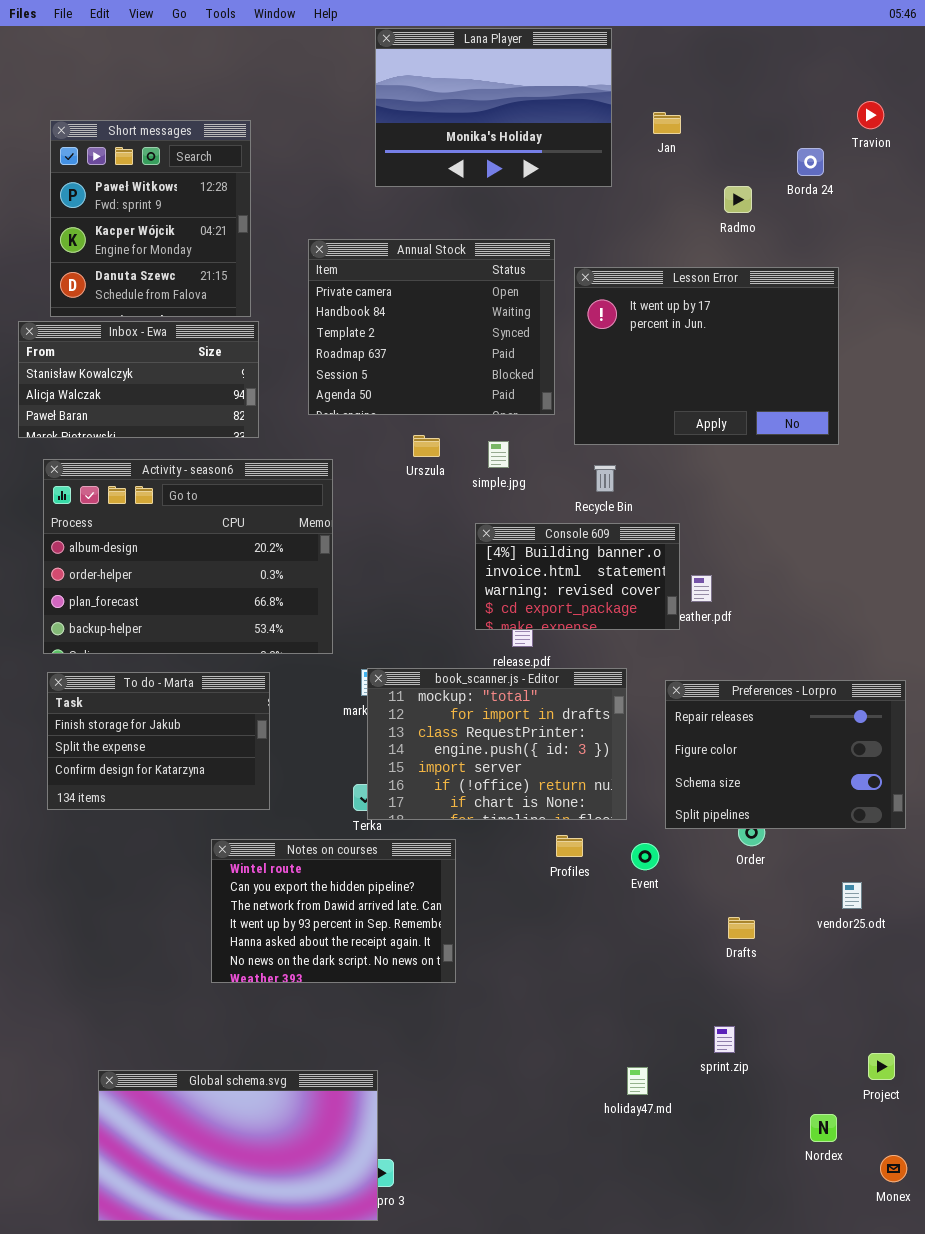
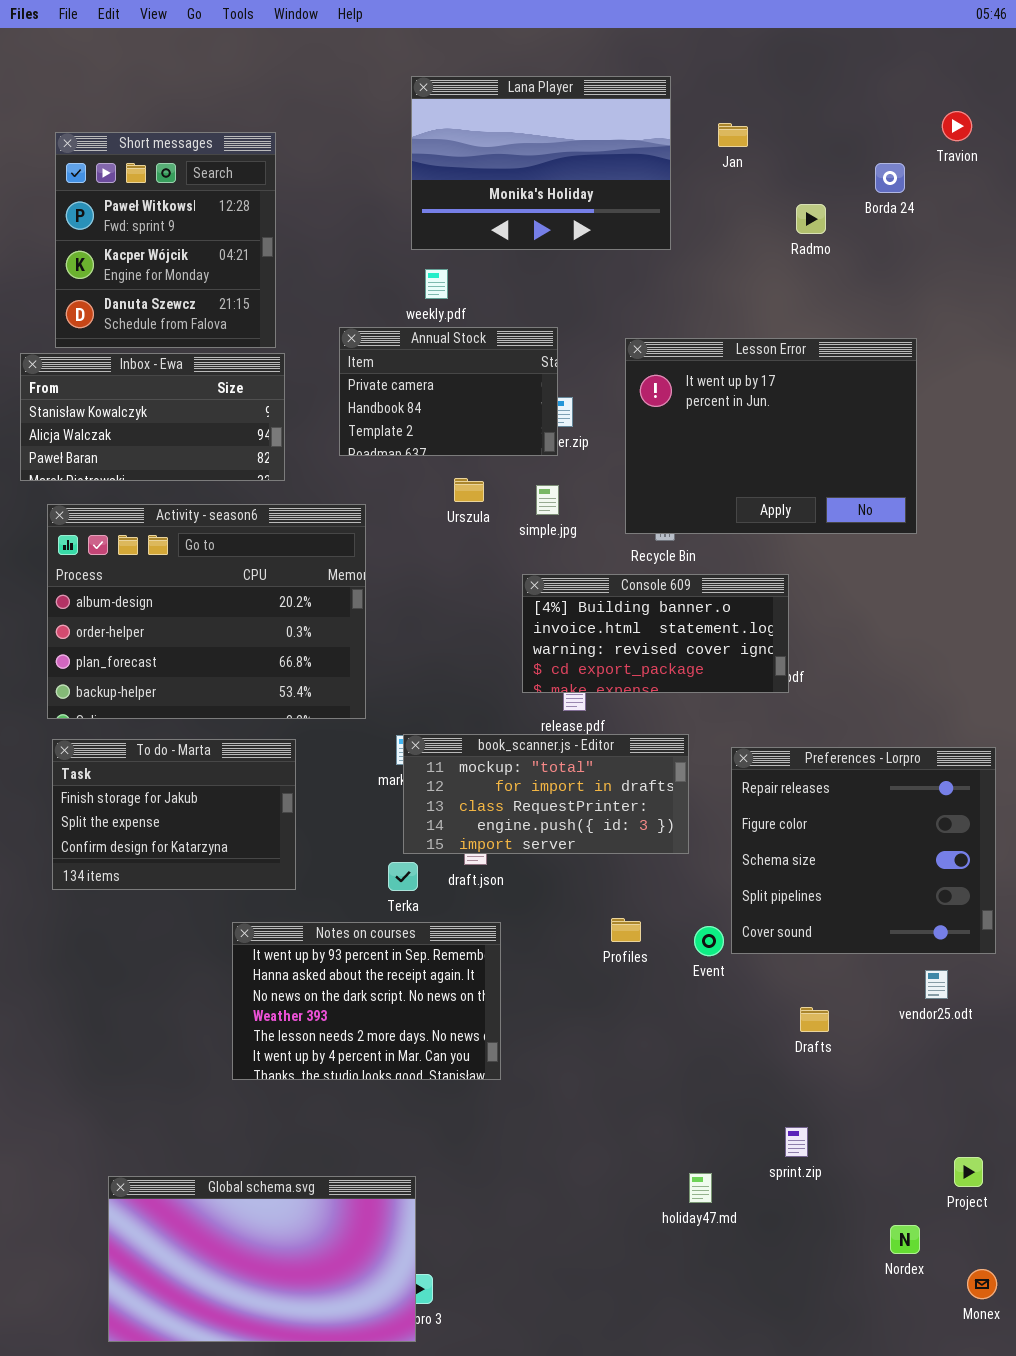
Lana Player: [375,28,612,187] -> [411,76,671,250], moved
Annual Stock: [308,239,555,415] -> [339,327,558,456], resized
Lesson Error: [574,267,839,445] -> [625,338,917,534], moved
Console 609: [475,523,680,630] -> [522,574,789,693], resized
book_scanner.js - Editor: [367,668,627,820] -> [403,734,689,854], resized
Preferences - Lorpro: [665,680,906,829] -> [731,747,996,954], resized
Notes on courses: [211,839,456,983] -> [232,922,501,1080], scrolled down 3 rows

